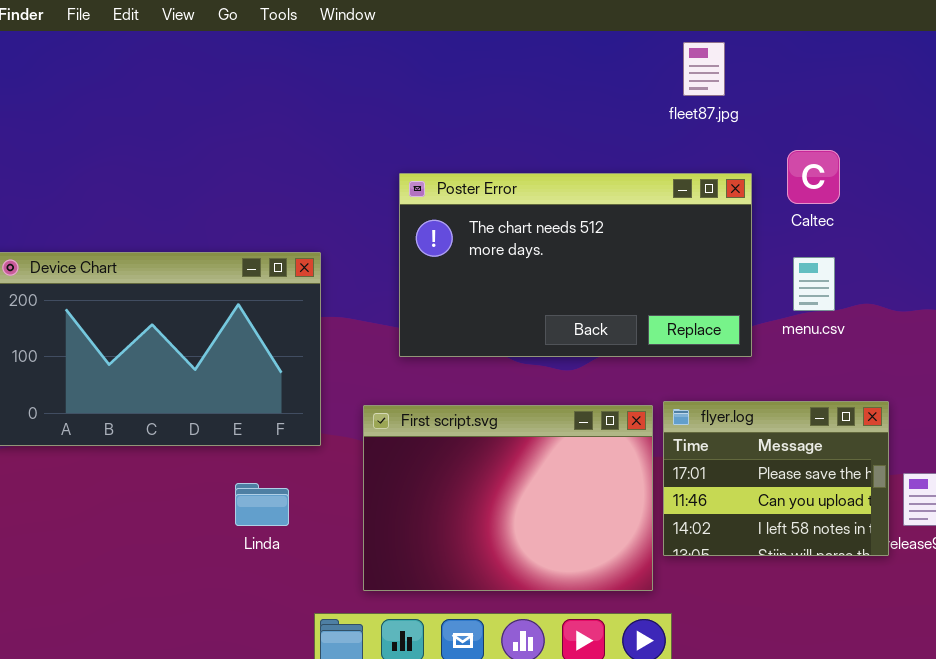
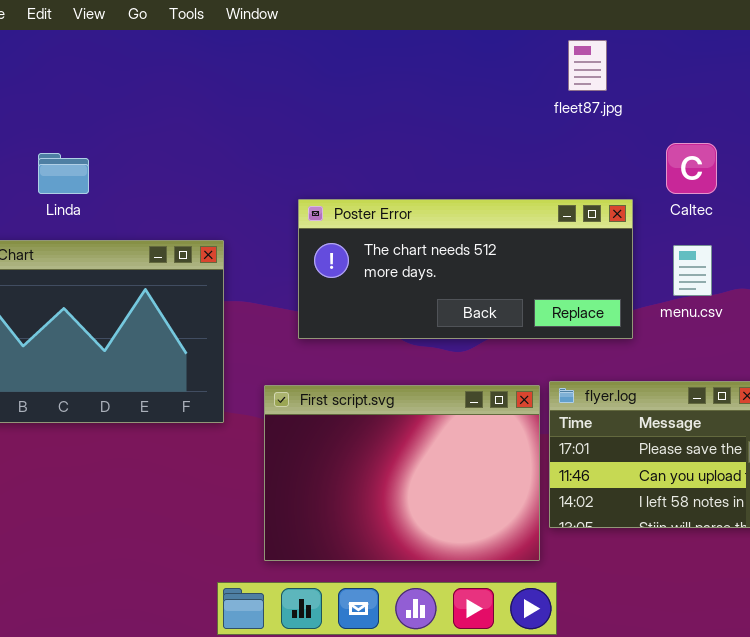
Poster Error: [399,173,752,357] -> [298,199,633,339], resized
Linda: [235,483,289,526] -> [38,153,89,194], moved

